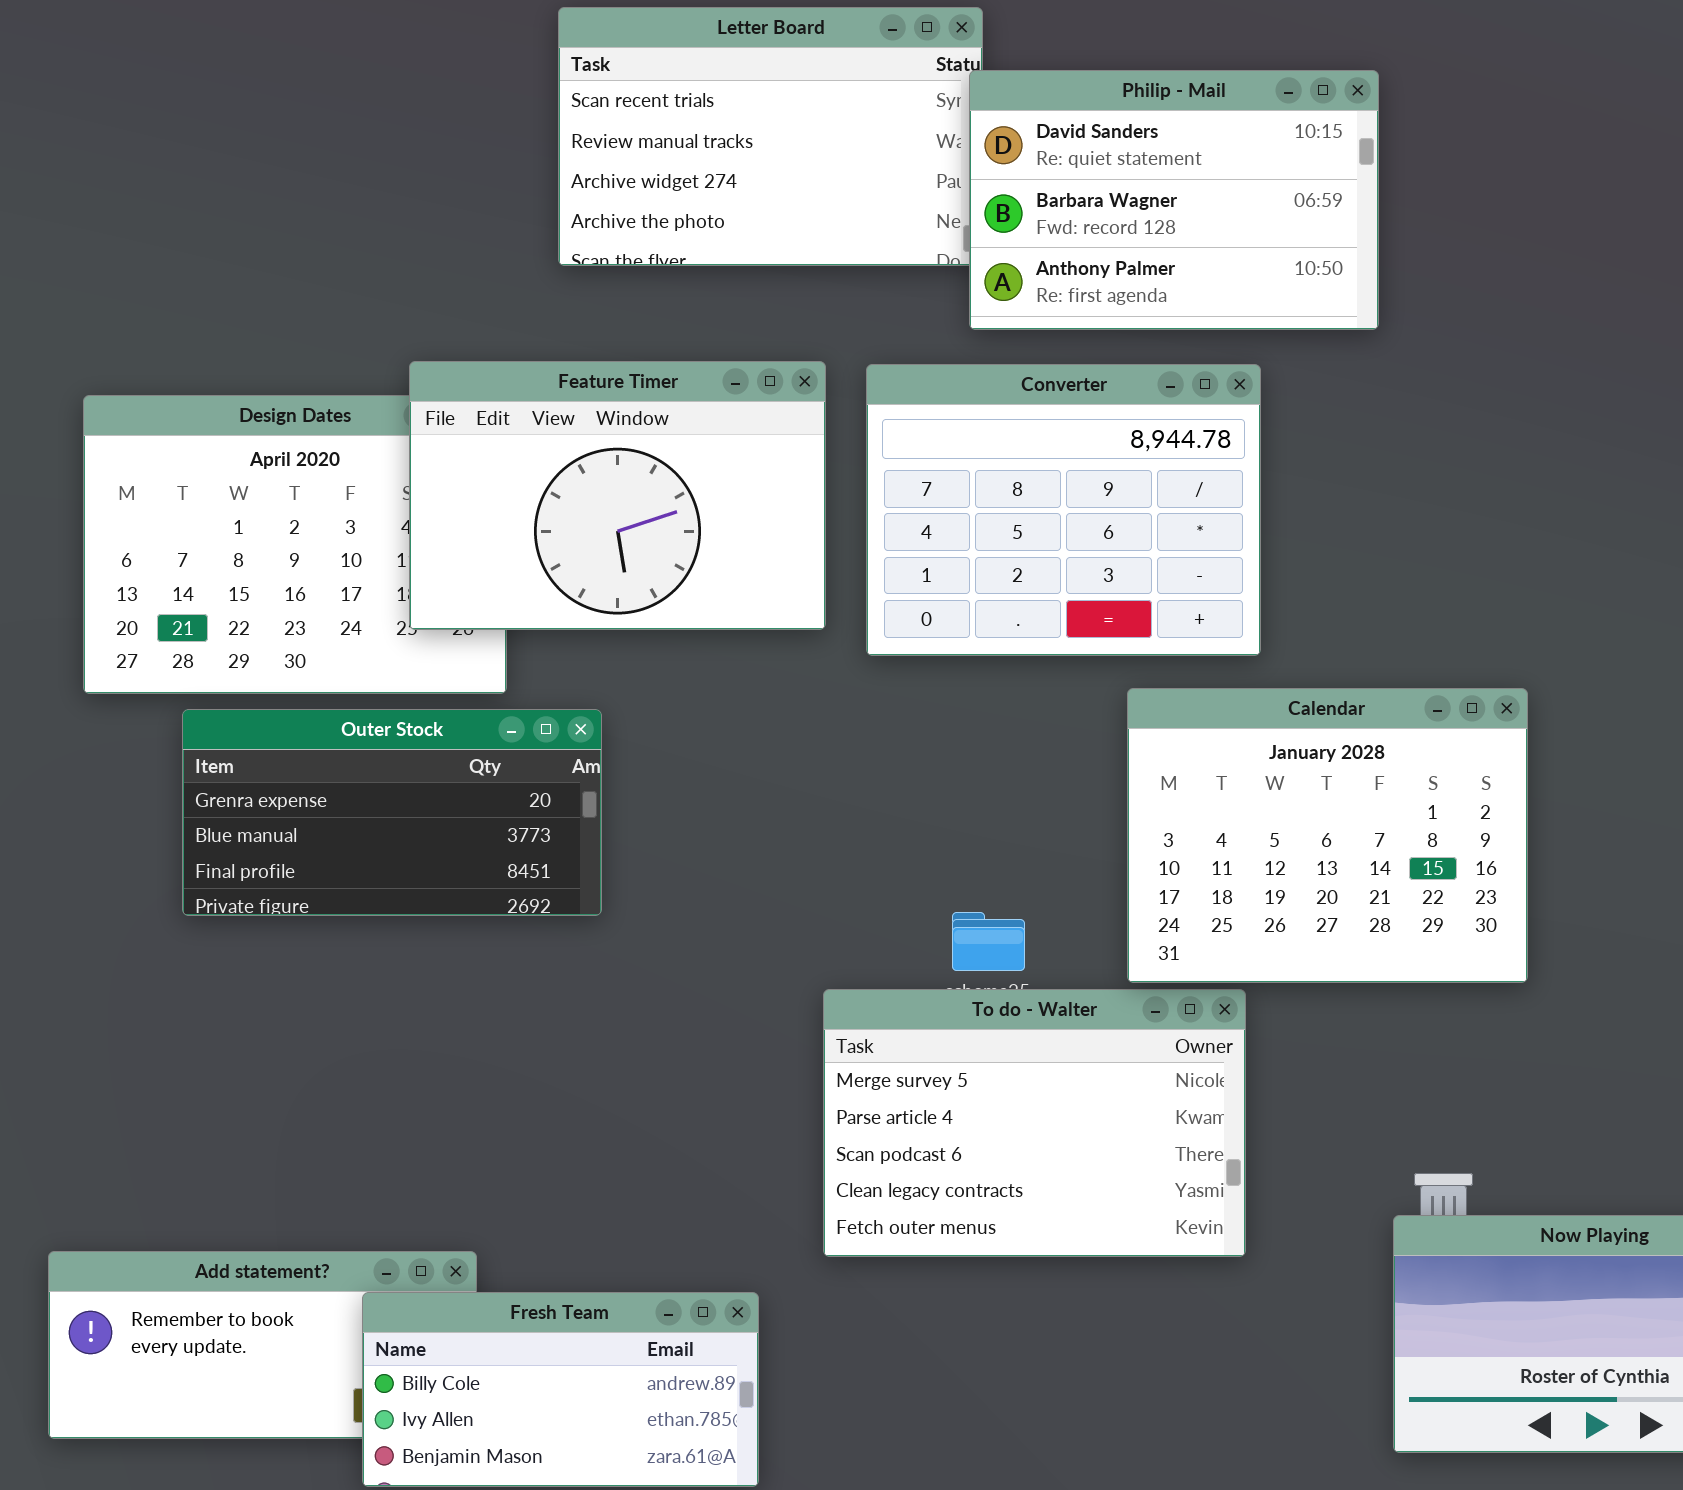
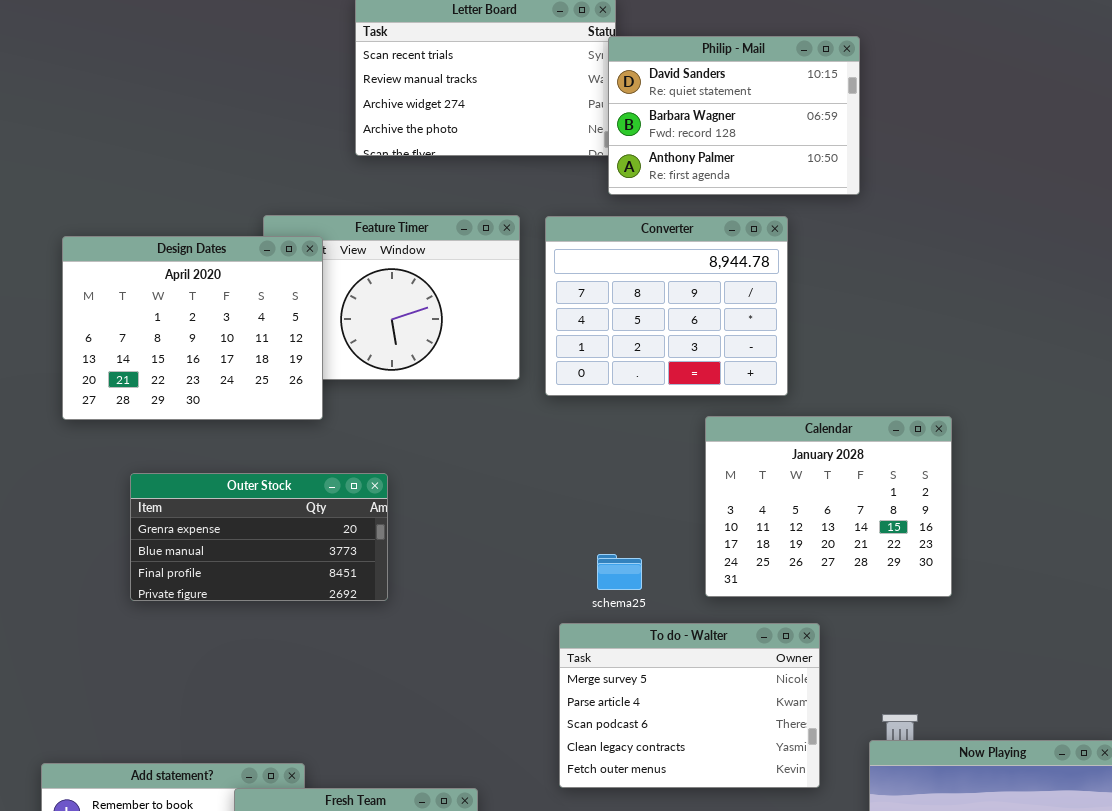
Design Dates: [83,395,507,694] -> [62,236,323,420], raised
Outer Stock: [182,709,602,916] -> [130,473,388,601], moved
To do - Walter: [823,989,1246,1257] -> [559,623,820,788], moved

